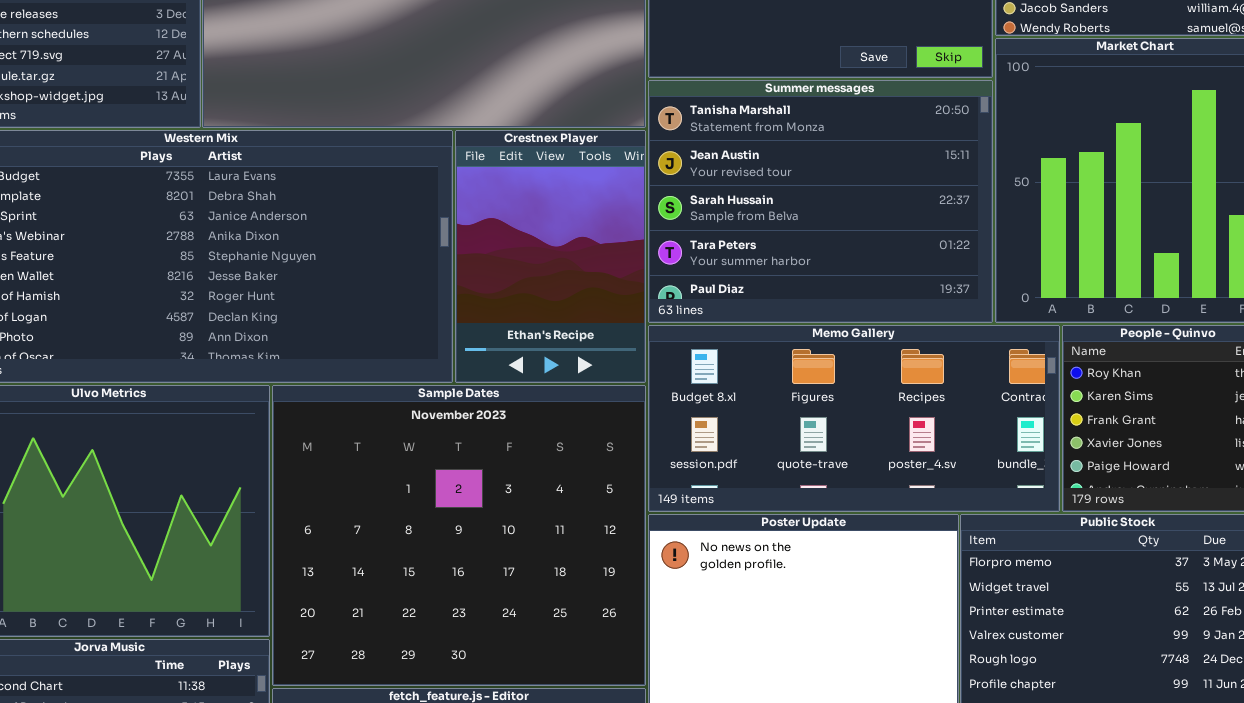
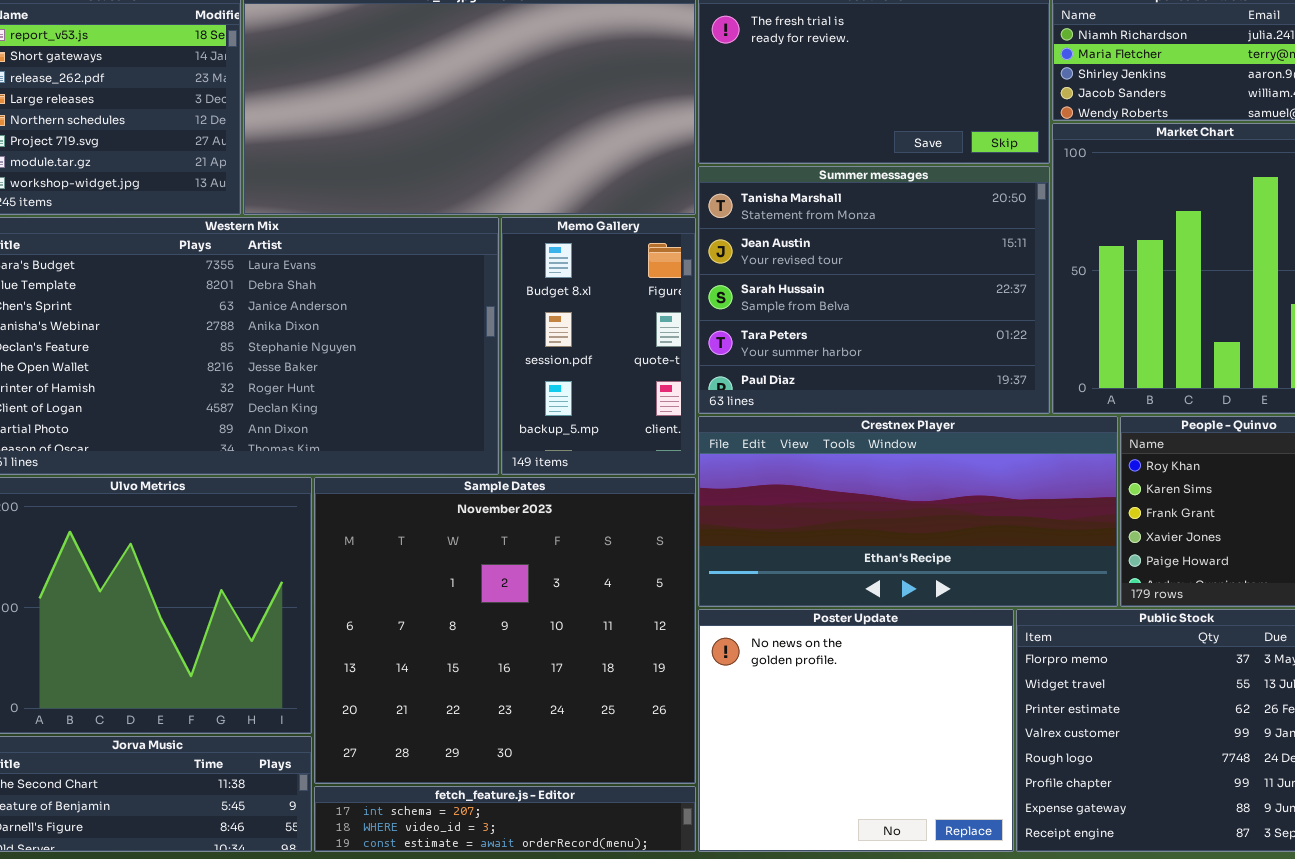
Crestnex Player: [455,130,646,383] -> [698,416,1118,607], moved, resized
Memo Gallery: [648,325,1060,512] -> [501,217,696,475], moved, resized

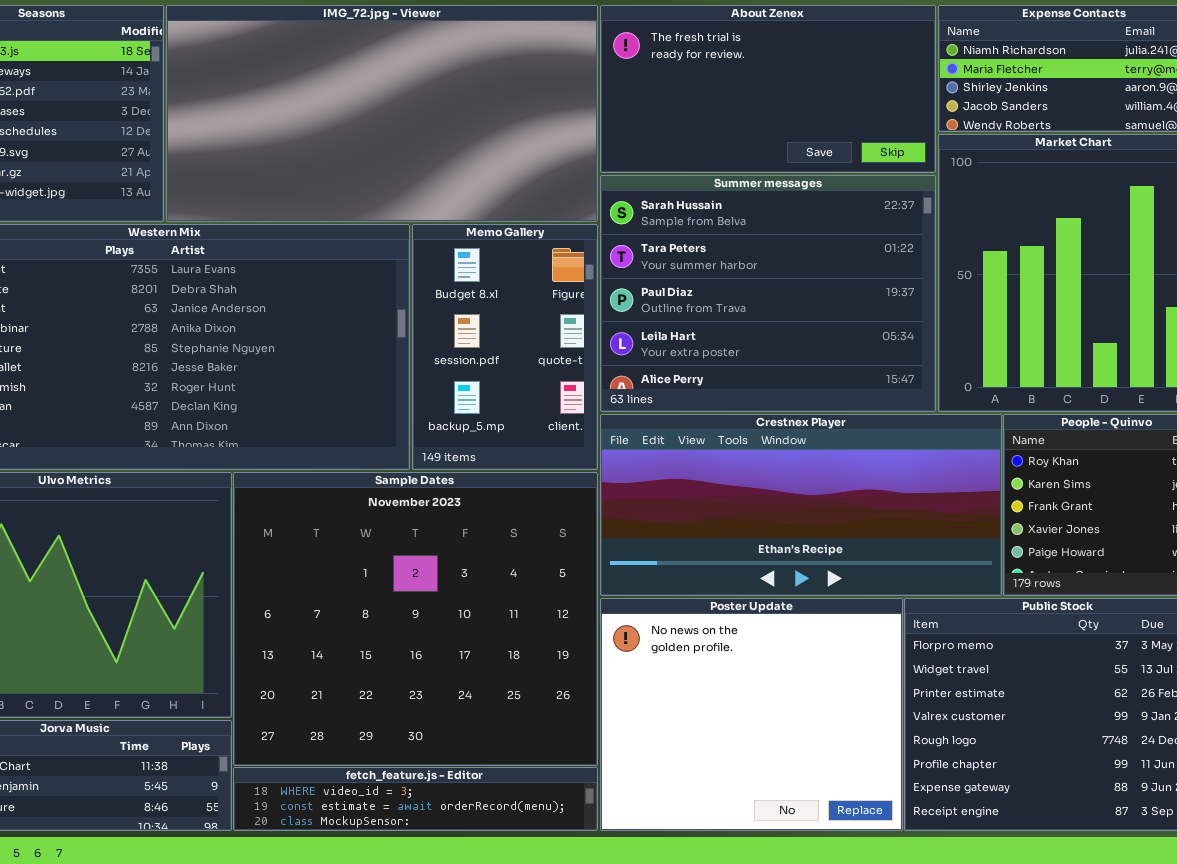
Summer messages: [698,166,1050,414] -> [600,175,936,412], scrolled down 2 rows
fetch_feature.js - Editor: [314,786,696,852] -> [233,767,598,831], scrolled down 1 row

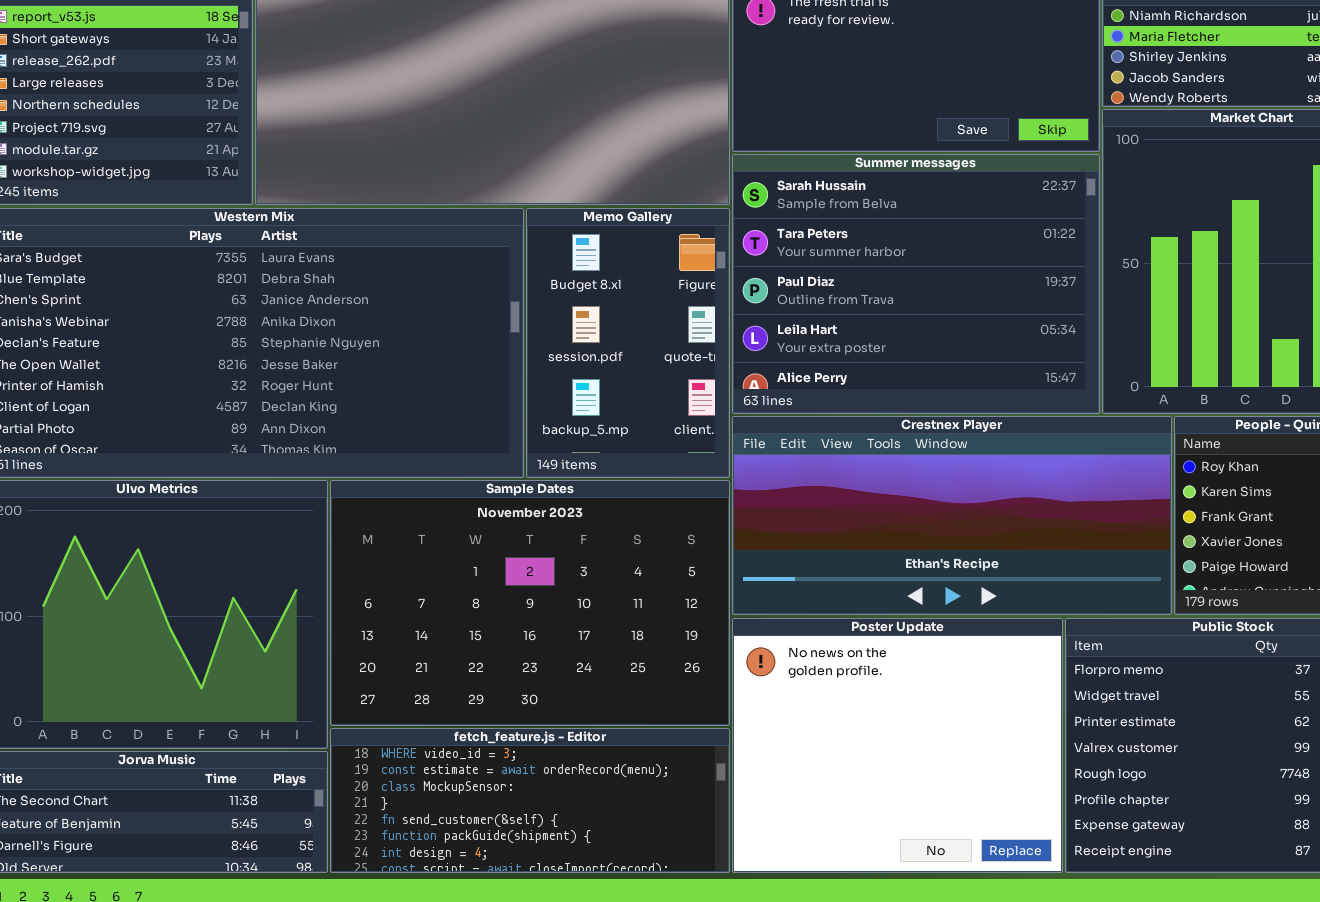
Sample Dates: [233,472,598,766] -> [330,480,730,726], resized
fetch_feature.js - Editor: [233,767,598,831] -> [330,728,730,873], resized

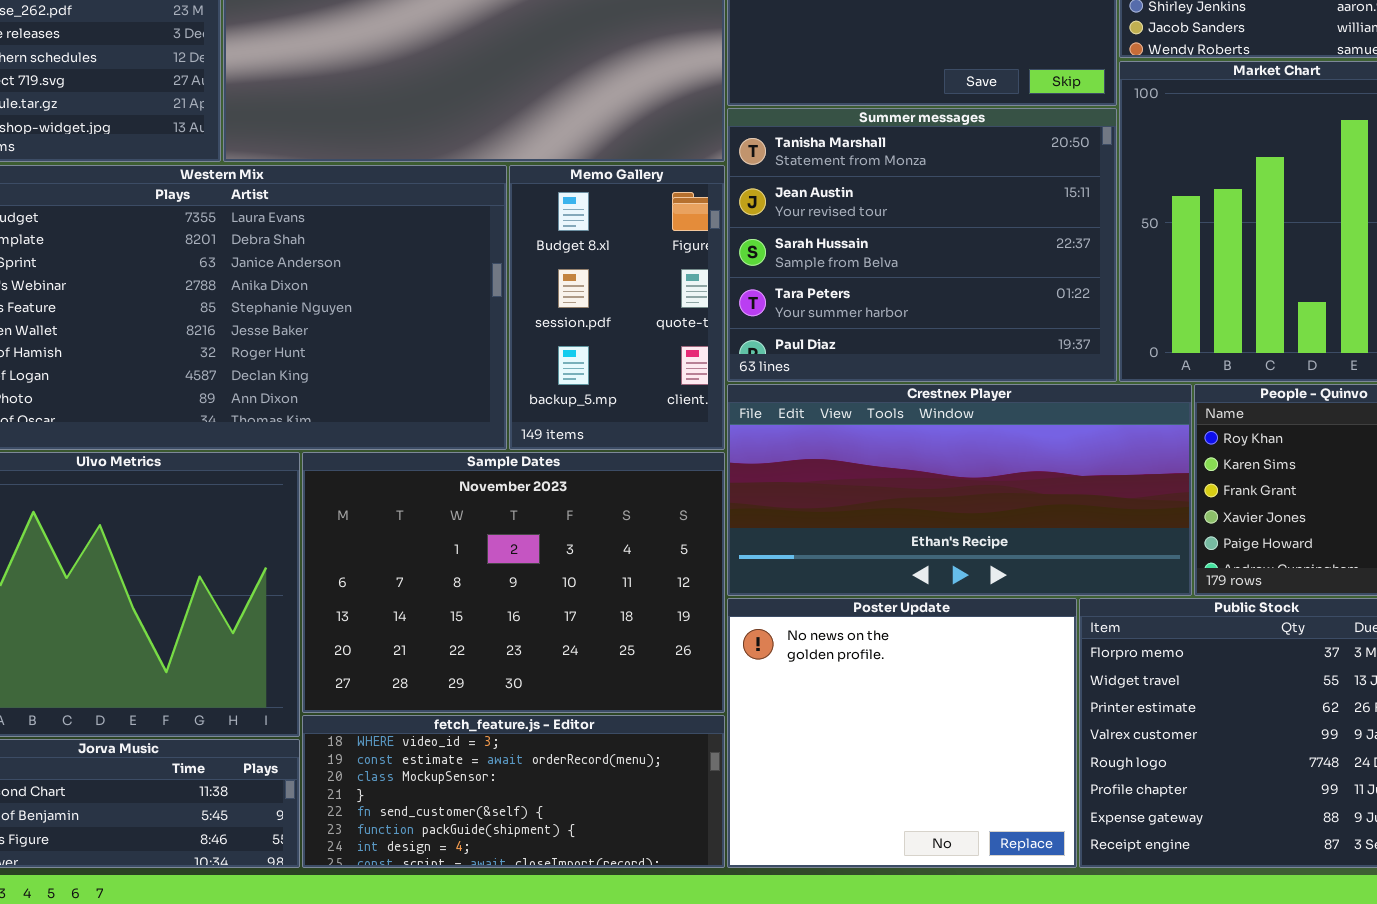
Summer messages: [732,154,1100,414] -> [727,108,1117,382], scrolled up 2 rows

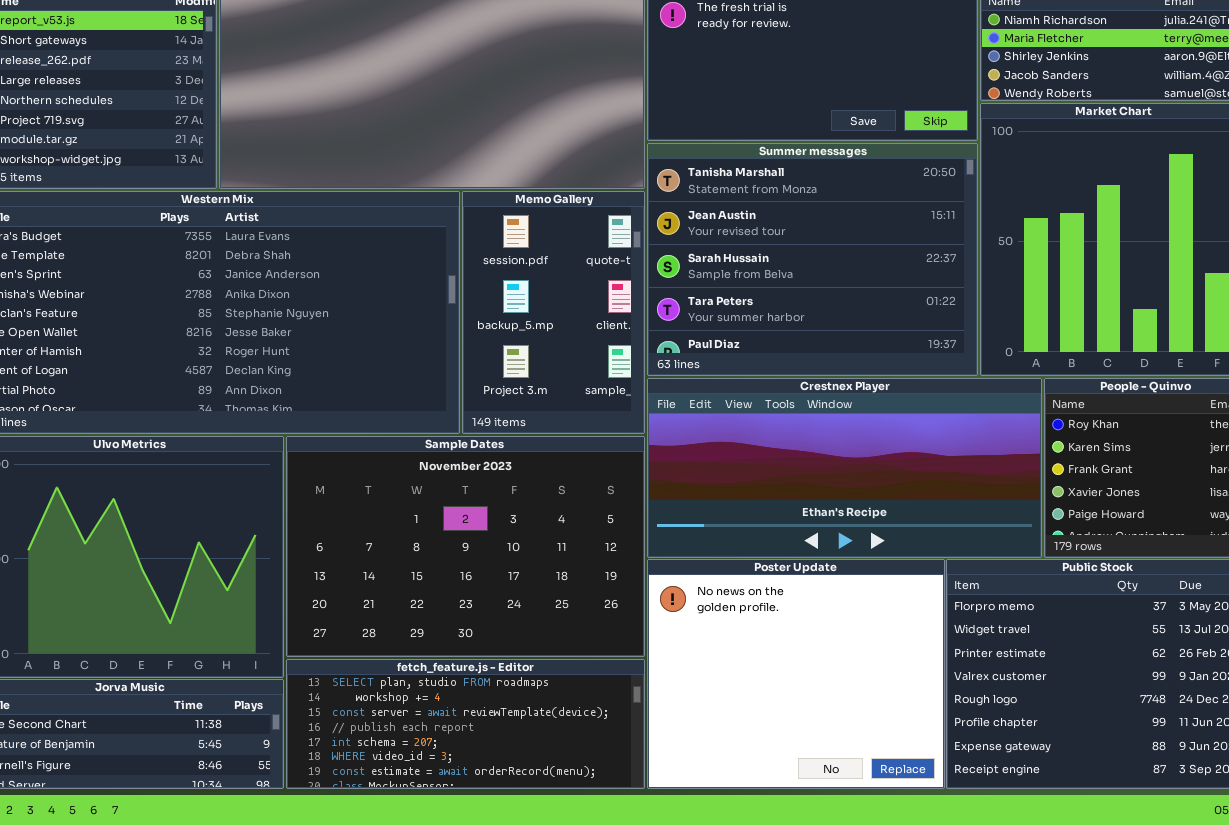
Memo Gallery: [509,165,725,450] -> [462,191,645,434], scrolled down 1 row
fetch_feature.js - Editor: [302,715,725,868] -> [286,659,645,789], scrolled up 5 rows

